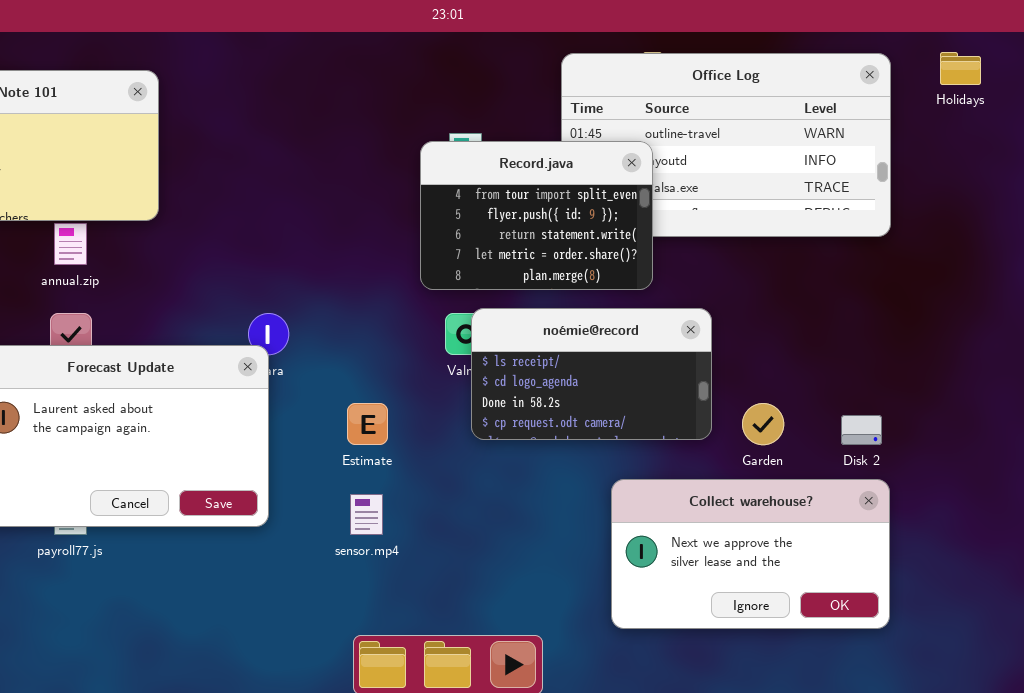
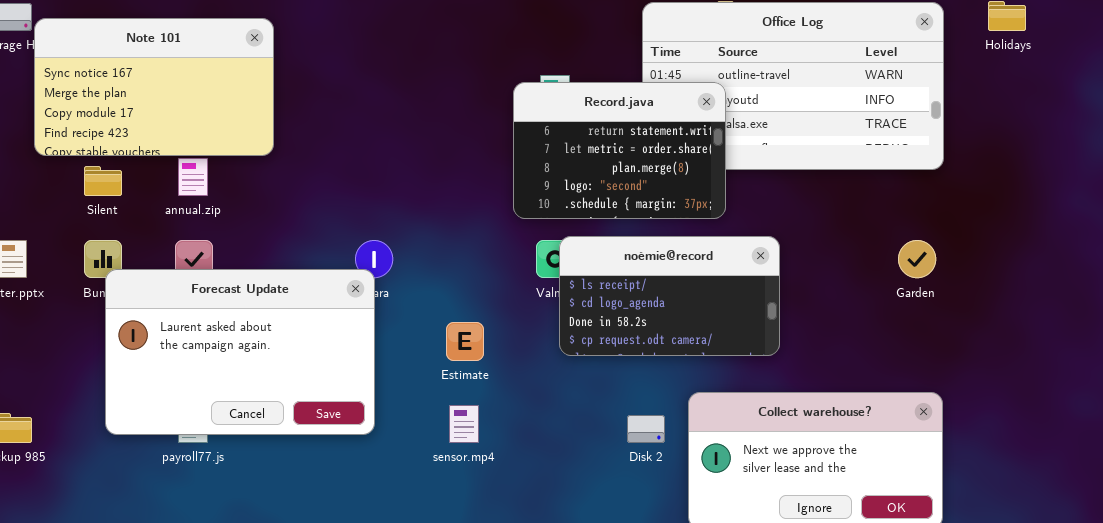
Record.java: [420,141,653,290] -> [513,82,726,219], scrolled down 2 rows
Garden: [742,403,784,445] -> [898,240,936,278], moved
Disk 2: [841,415,882,445] -> [627,415,665,443], moved

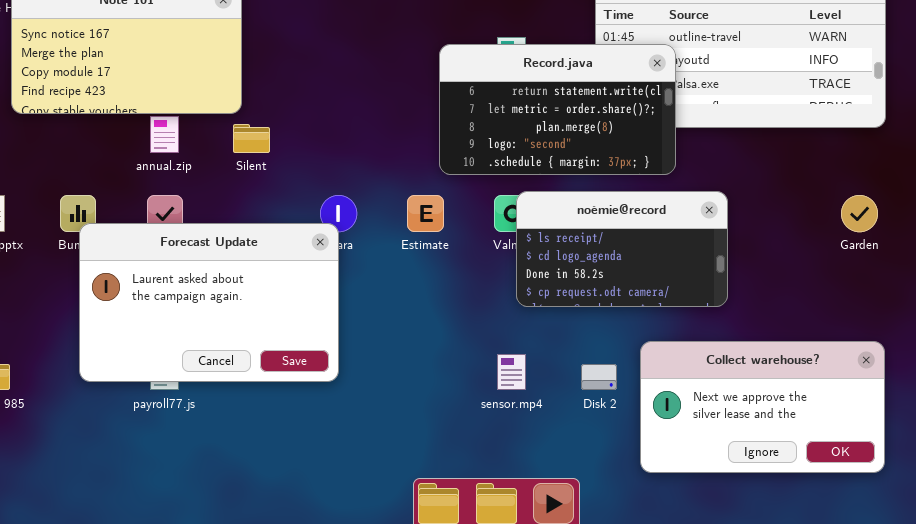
Record.java: [513,82,726,219] -> [439,44,676,175], resized
Silent: [84,166,122,196] -> [233,124,270,153], moved
Estimate: [446,322,484,361] -> [407,195,444,232], moved
sensor.mp4: [449,405,479,443] -> [497,354,526,390], moved

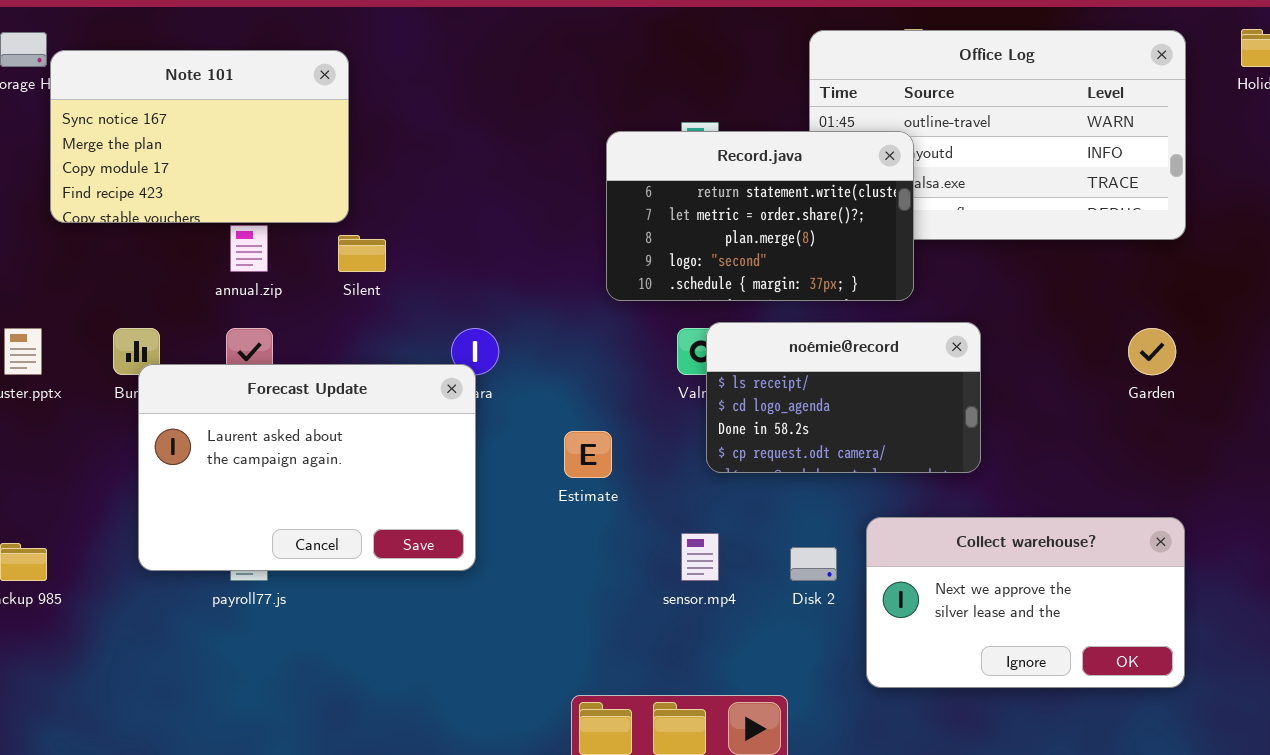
Estimate: [407,195,444,232] -> [564,431,612,478], moved

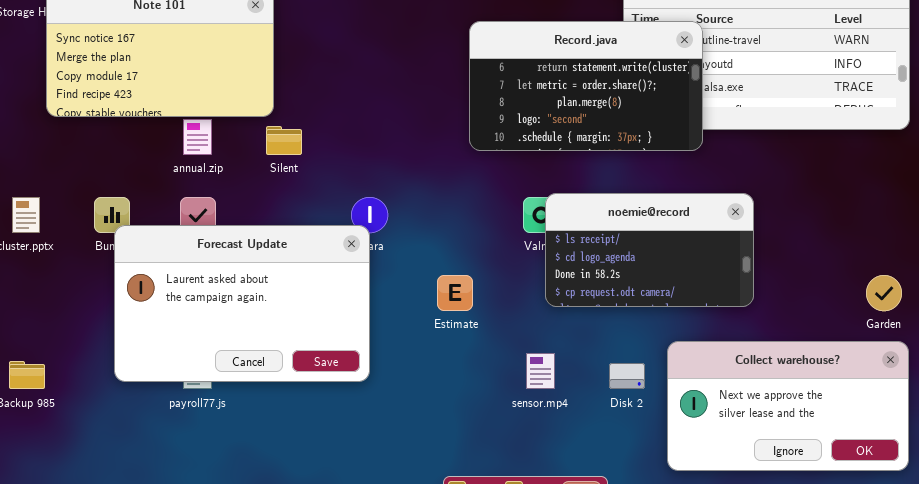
Record.java: [606,131,914,301] -> [469,21,703,151], moved
Garden: [1128,328,1176,375] -> [866,275,902,311], moved

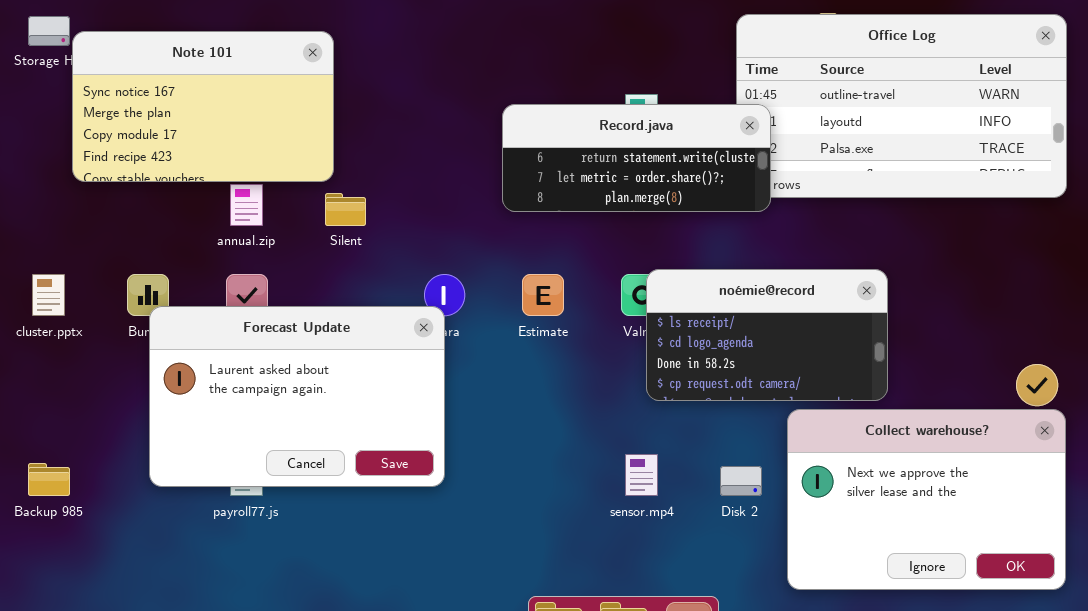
Record.java: [469,21,703,151] -> [502,104,771,212], moved, resized
Estimate: [437,275,473,311] -> [522,274,564,316], moved
Collect warehouse?: [667,341,909,471] -> [787,409,1066,590], resized

